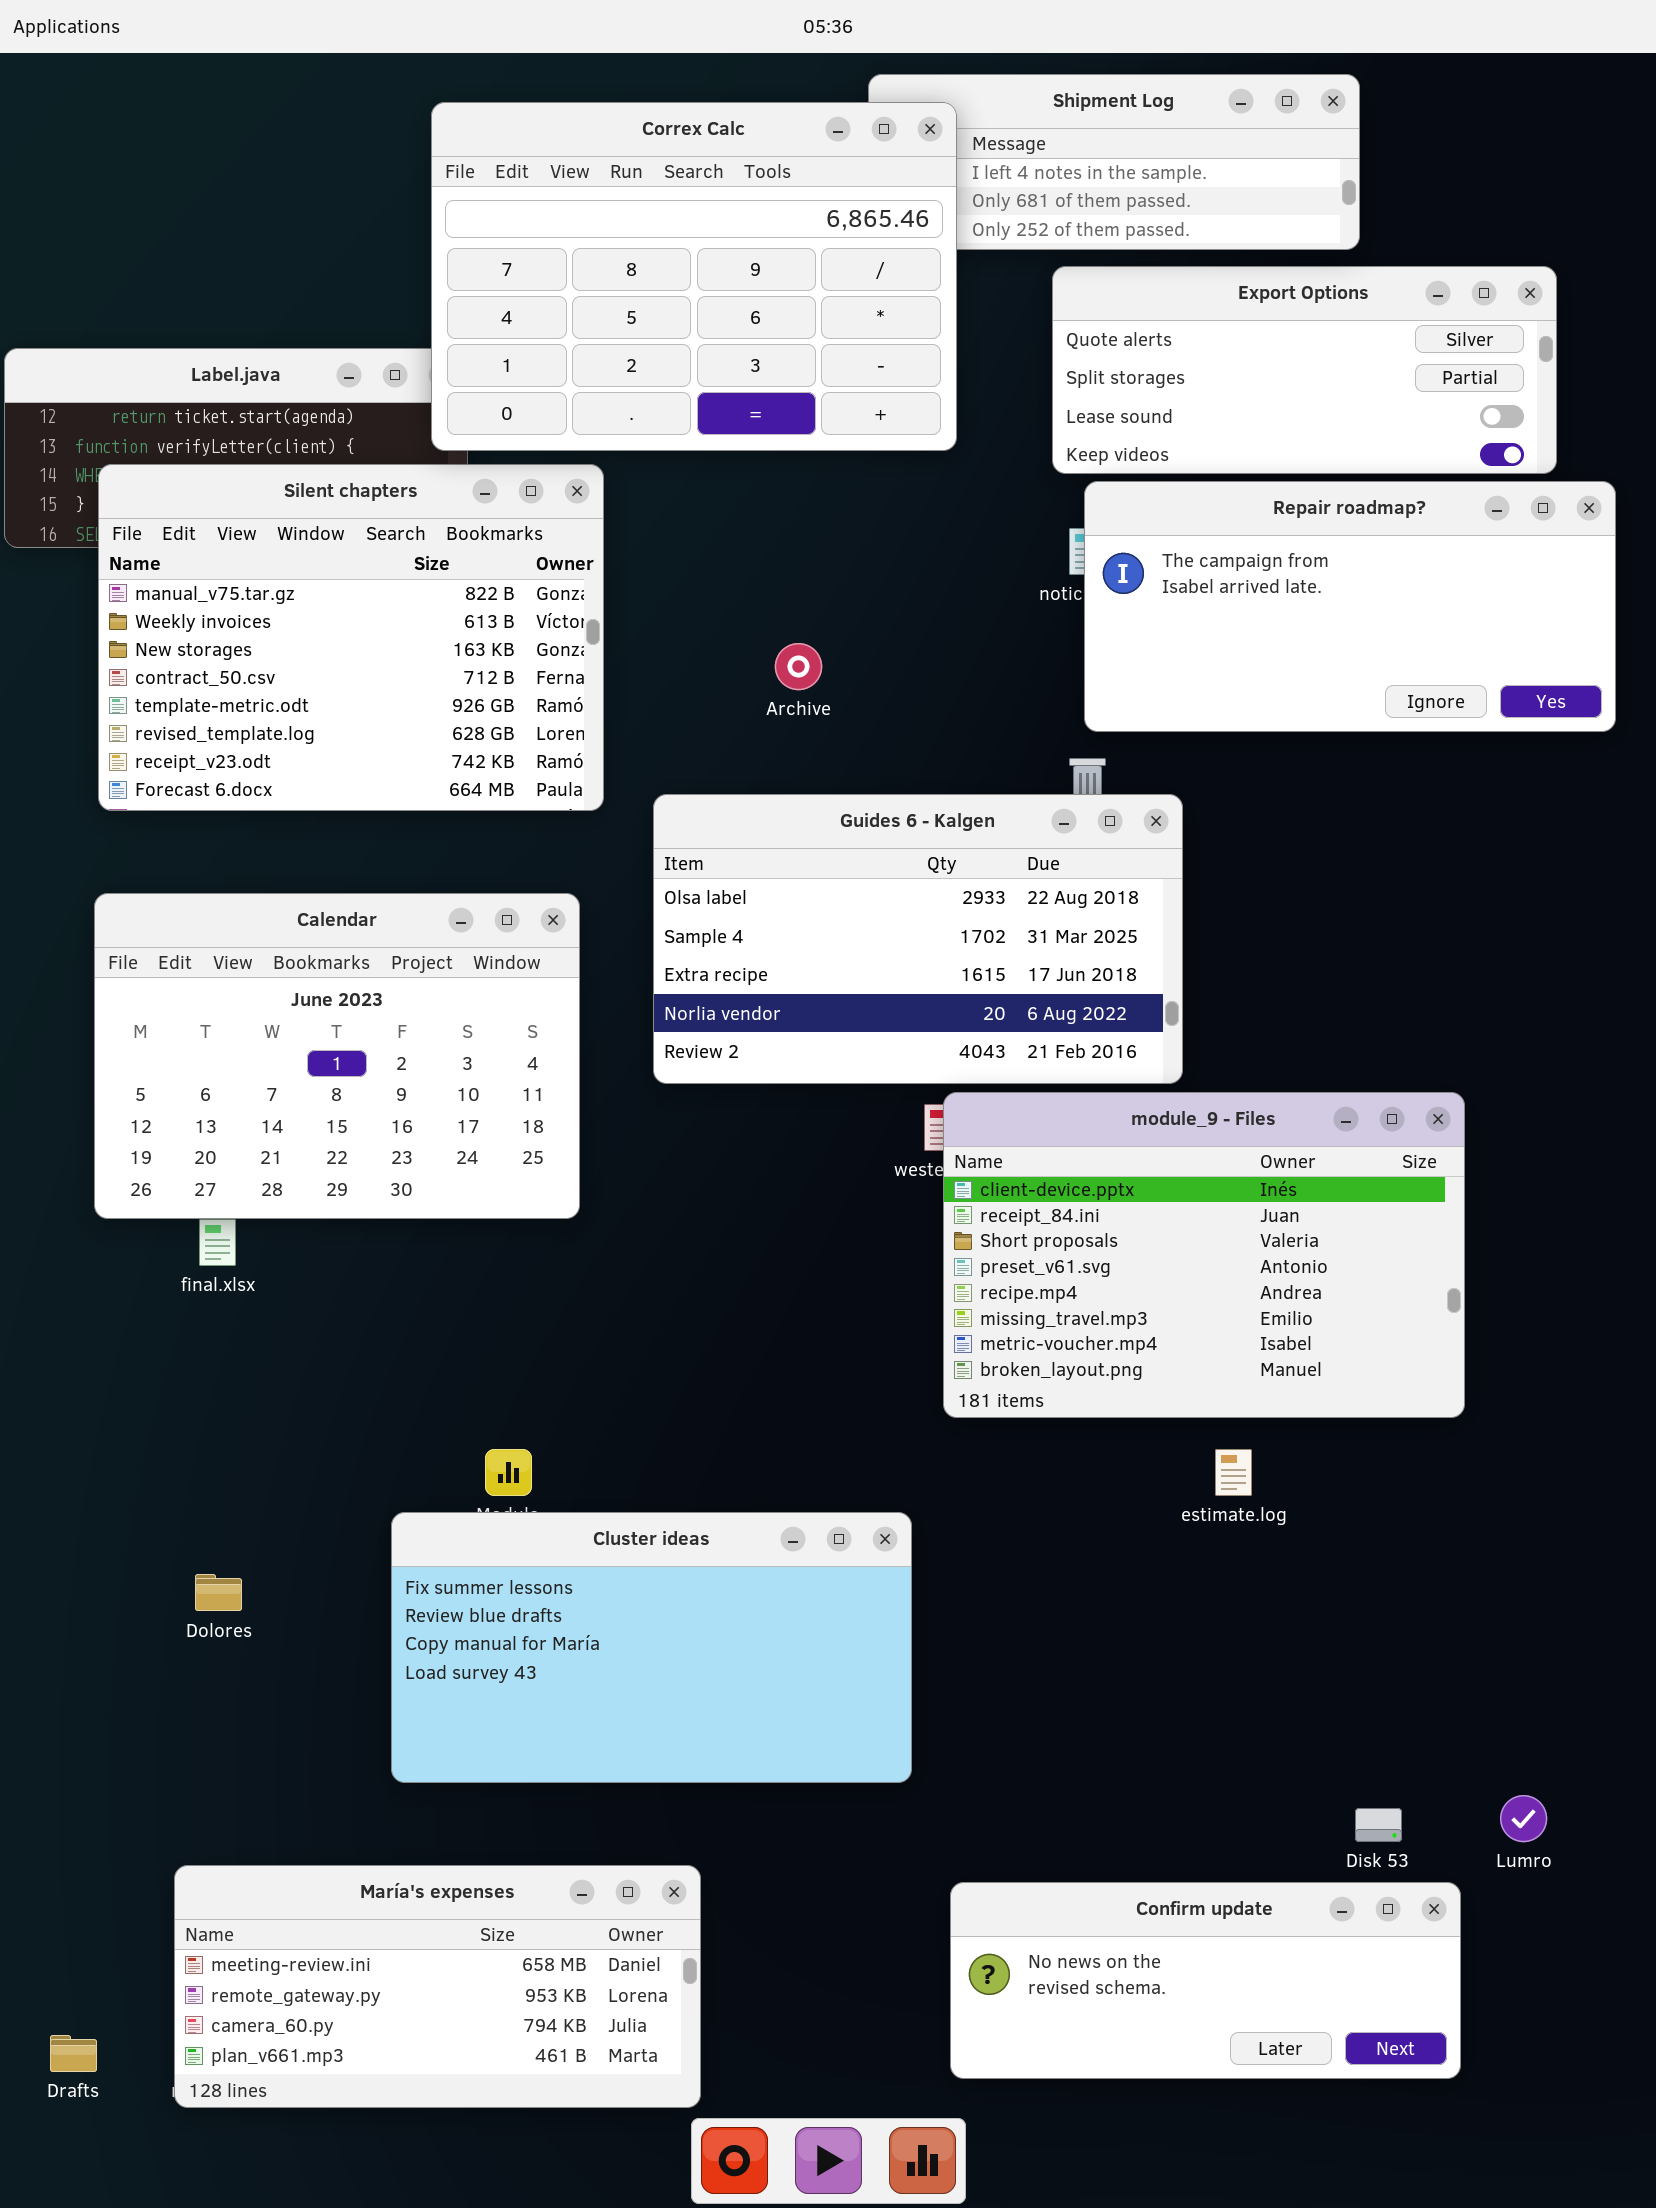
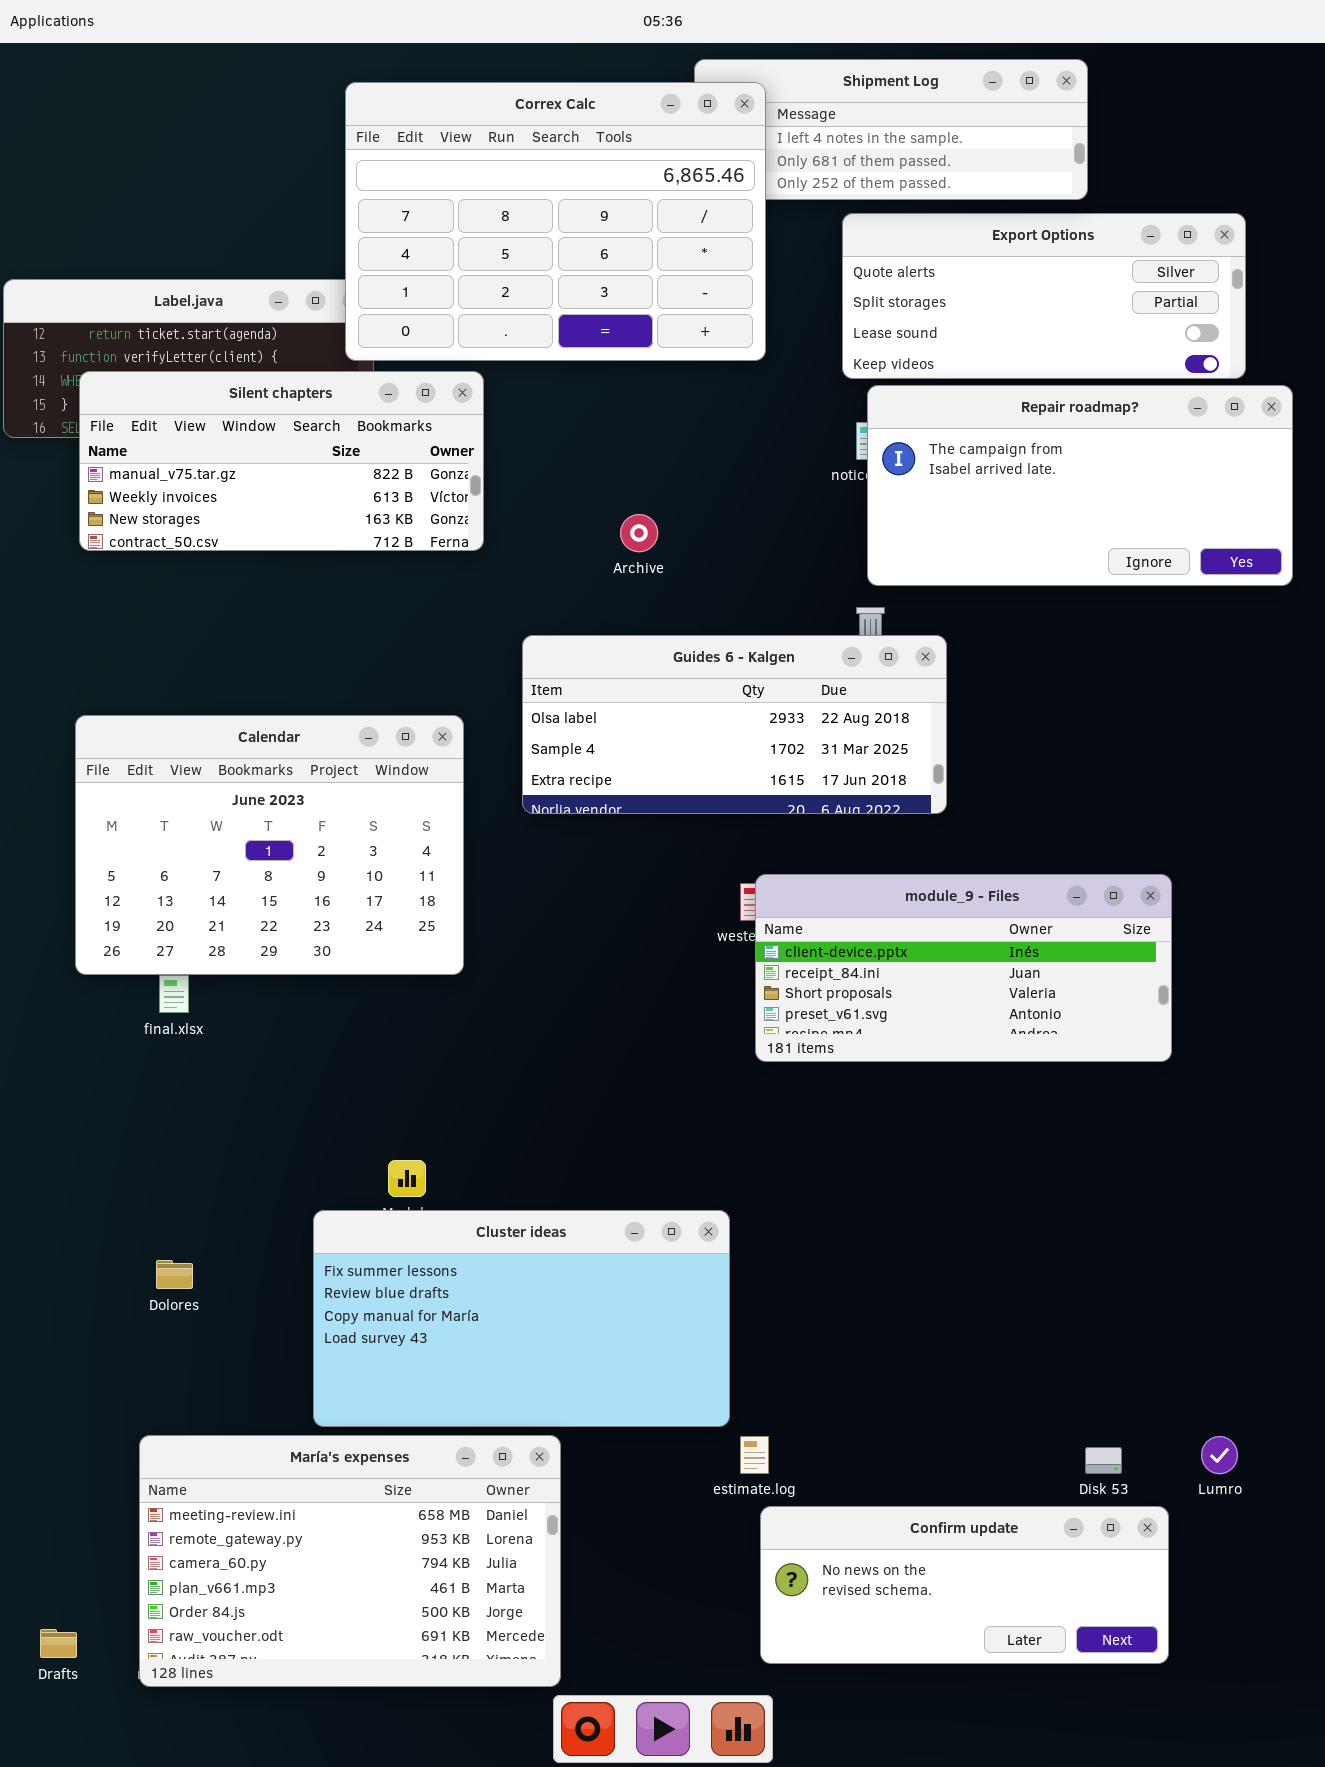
Silent chapters: [98,464,604,811] -> [79,371,484,551], resized
Guides 6 - Kalgen: [653,794,1183,1084] -> [522,635,947,814], resized
module_9 - Files: [943,1092,1465,1418] -> [755,874,1172,1062], resized
estimate.log: [1215,1449,1252,1496] -> [740,1436,769,1474], moved
María's expenses: [174,1865,701,2108] -> [139,1435,561,1687], resized

